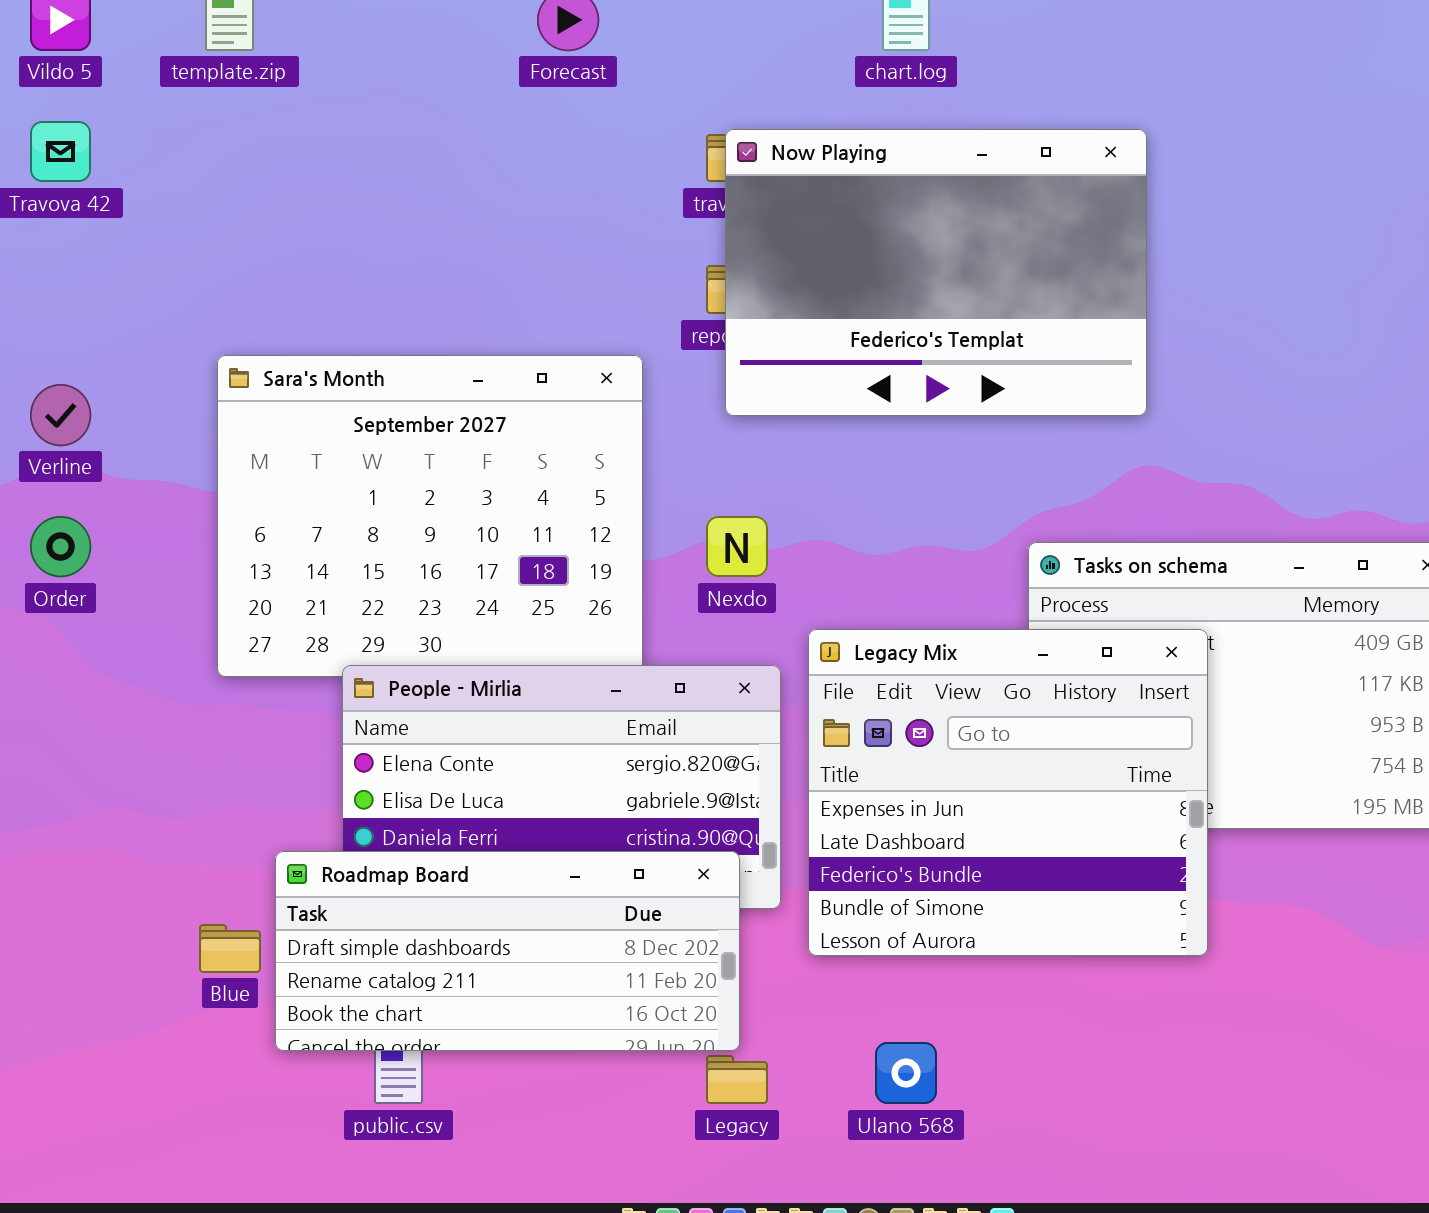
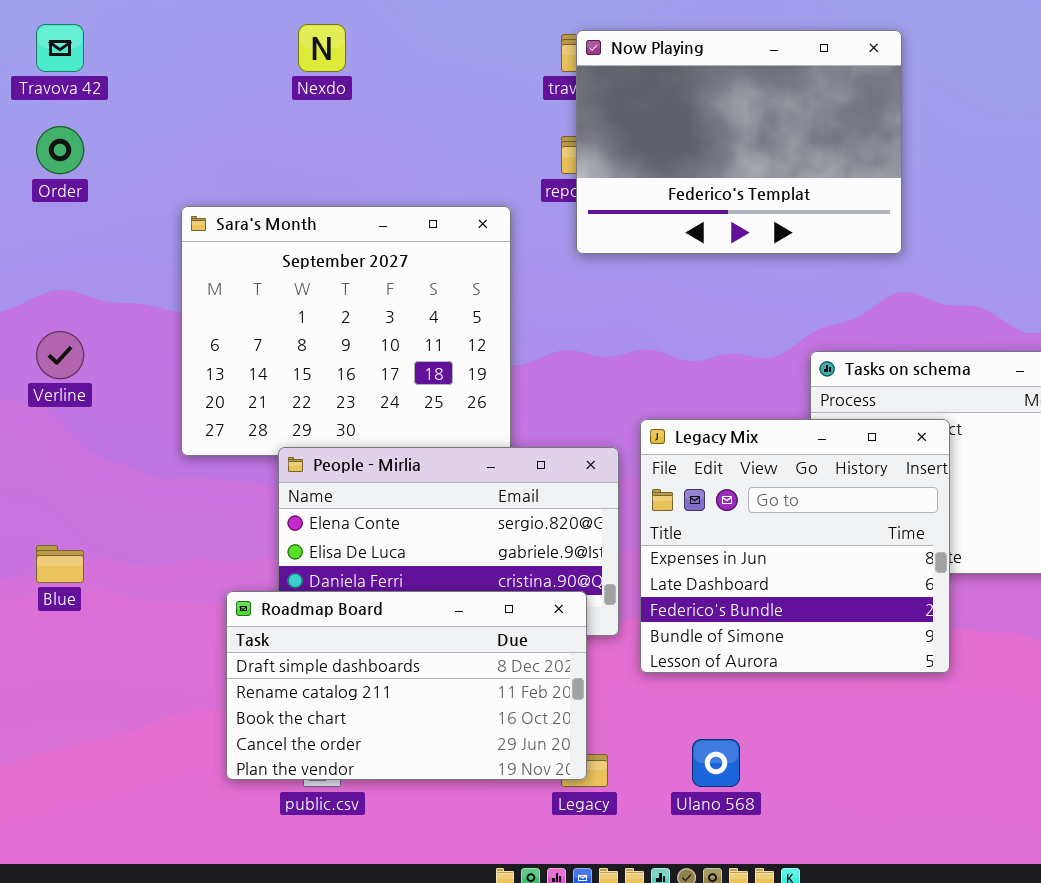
Verline: [30,384,91,446] -> [36,331,84,379], moved
Order: [30,516,91,577] -> [36,126,84,174], moved
Nexdo: [706,516,768,577] -> [298,24,346,72], moved
Roadmap Board: [275,851,740,1051] -> [226,591,587,780], resized
Blue: [199,924,261,973] -> [36,545,84,583], moved

